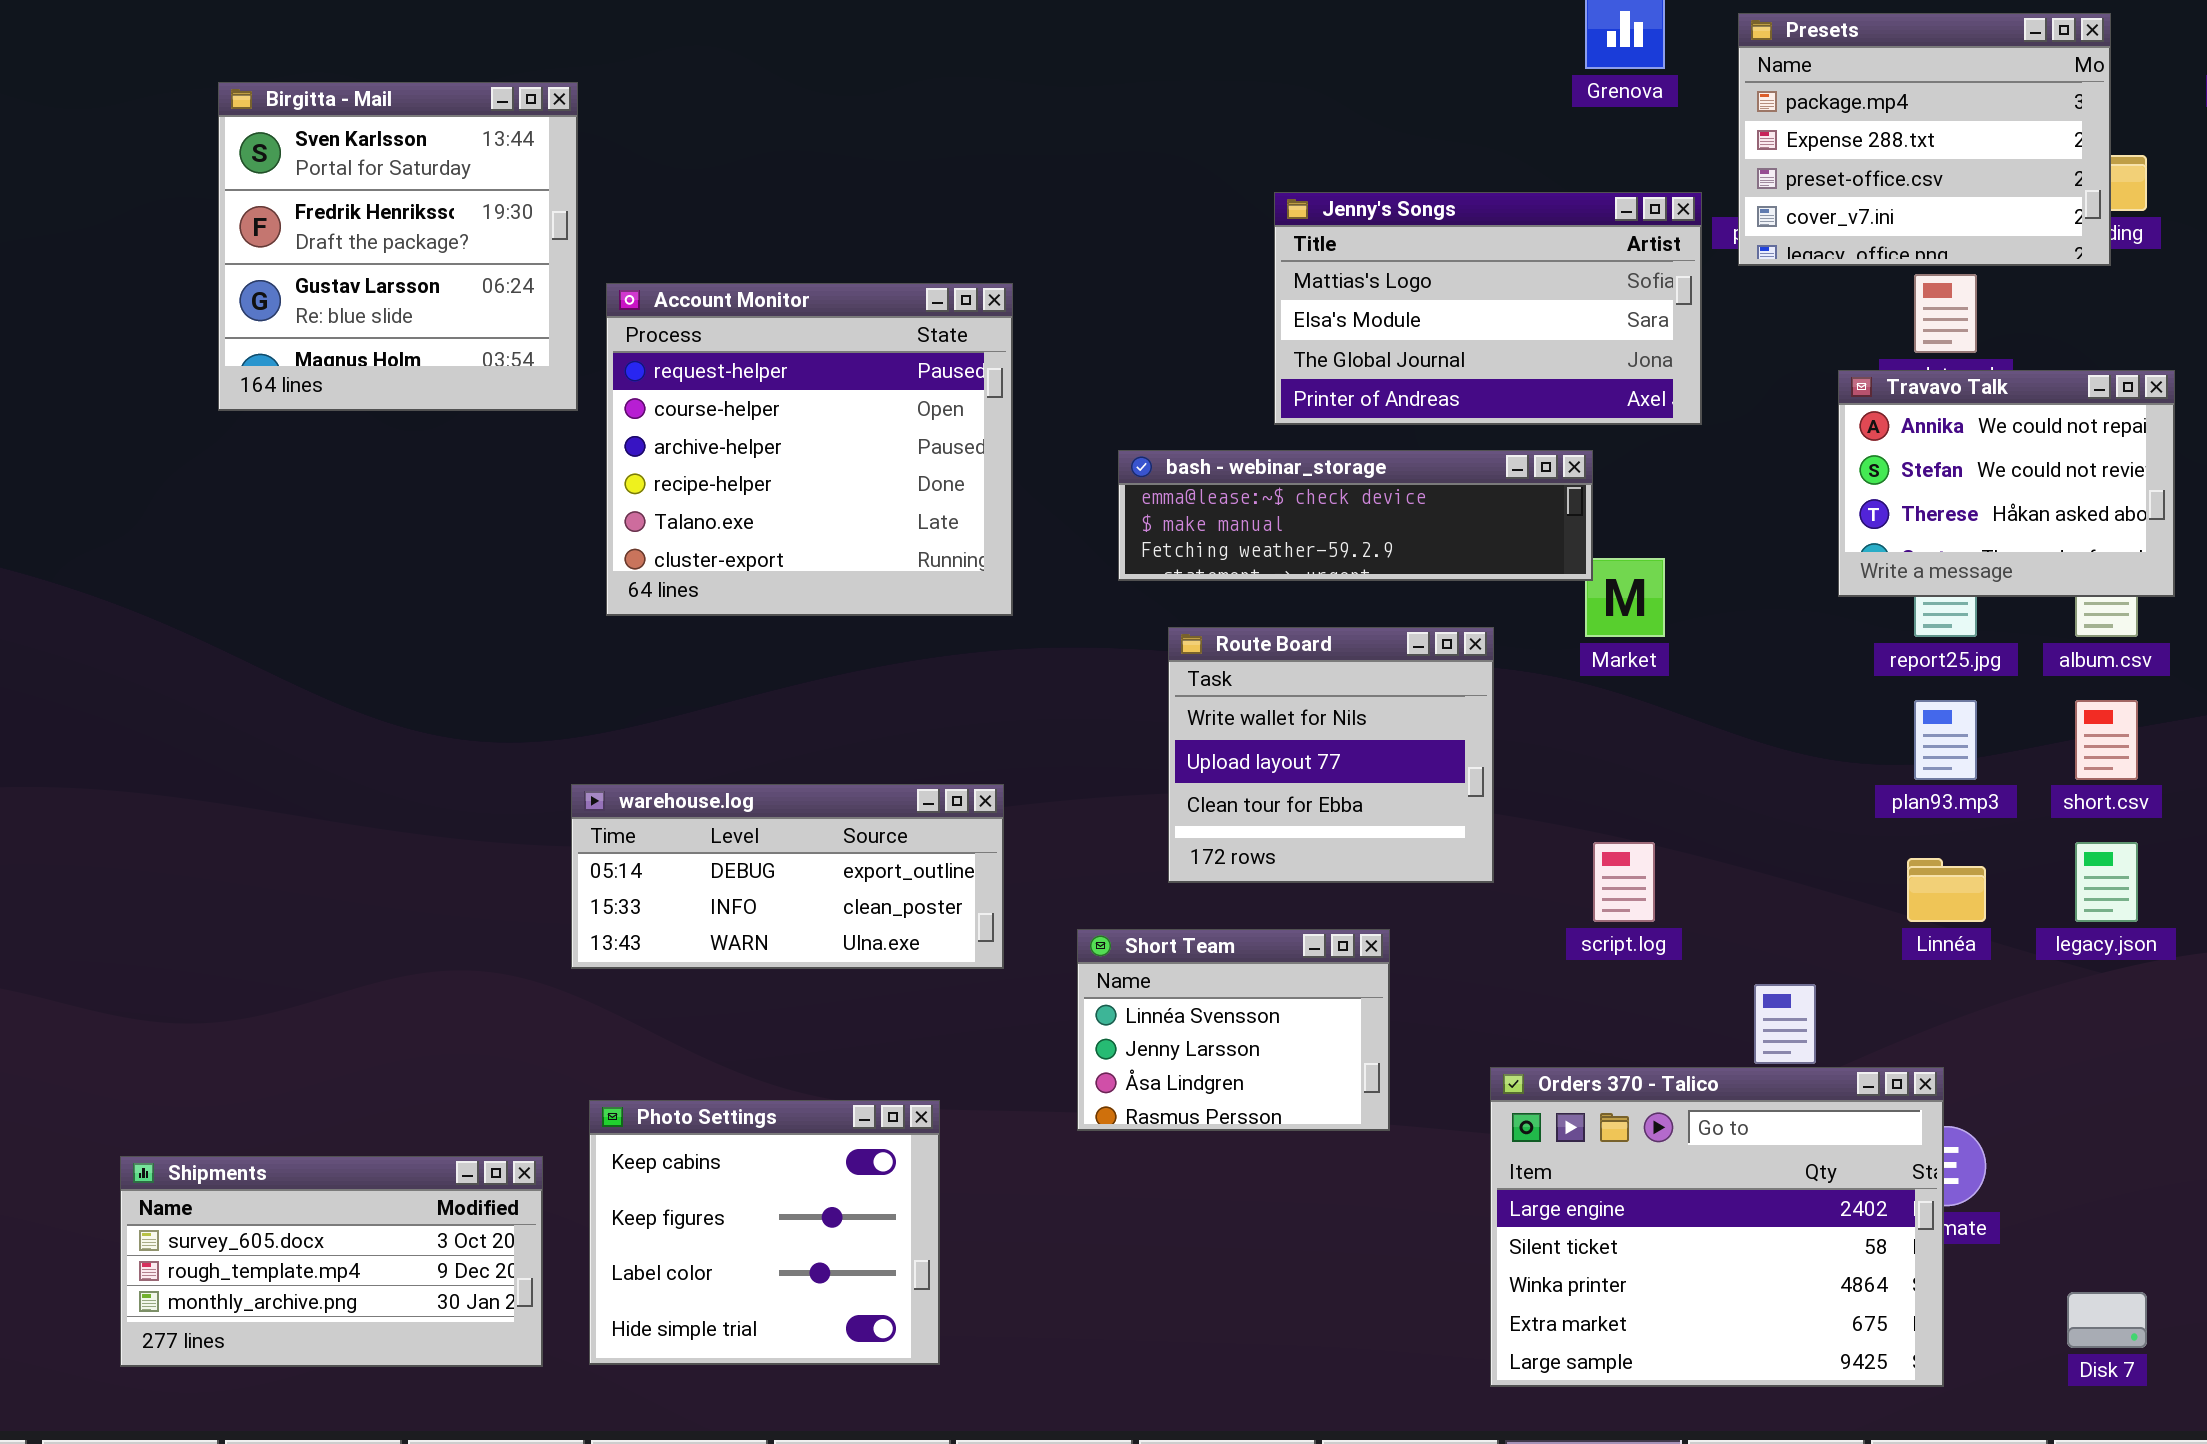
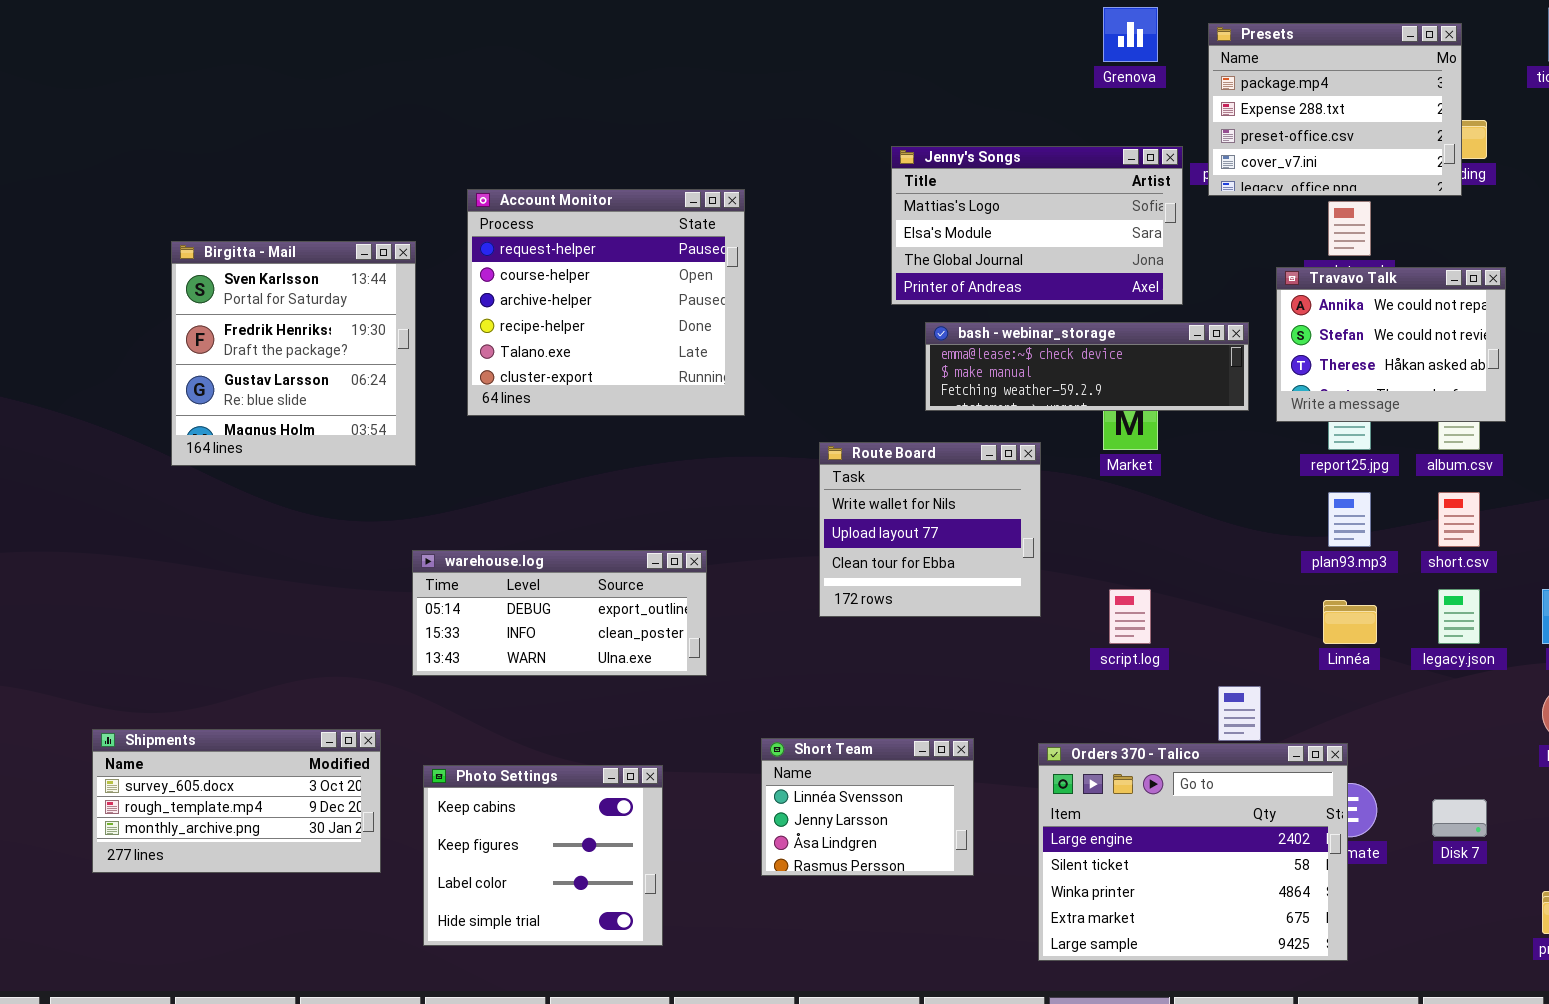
Birgitta - Mail: [218,82,578,411] -> [171,241,416,466], moved
Account Monitor: [606,283,1013,616] -> [467,189,745,416], moved
bash - webinar_storage: [1118,450,1593,581] -> [925,322,1249,411], moved
Short Team: [1077,929,1390,1131] -> [761,738,974,876], moved
Shipments: [120,1156,543,1367] -> [92,729,381,873], moved
Disk 7: [2067,1292,2147,1348] -> [1432,799,1487,837], moved

